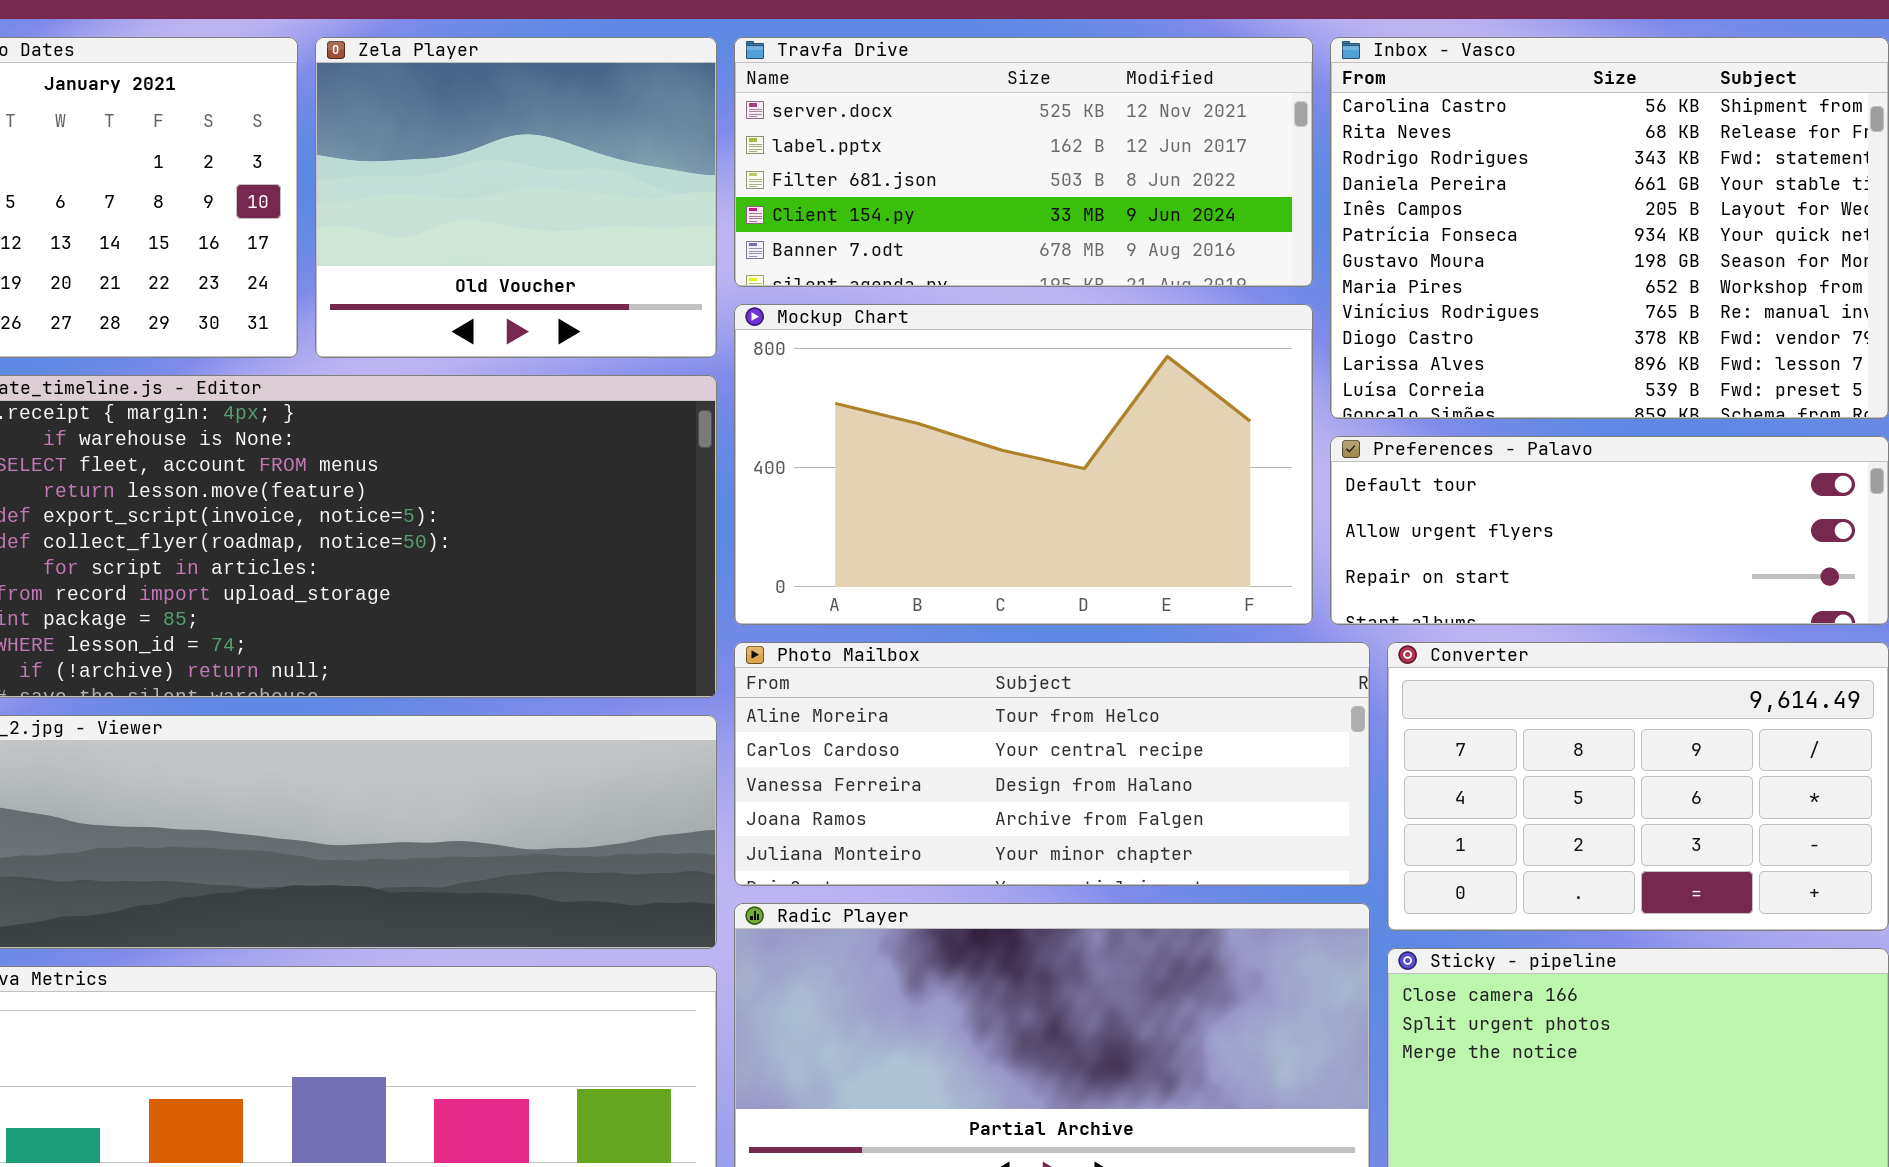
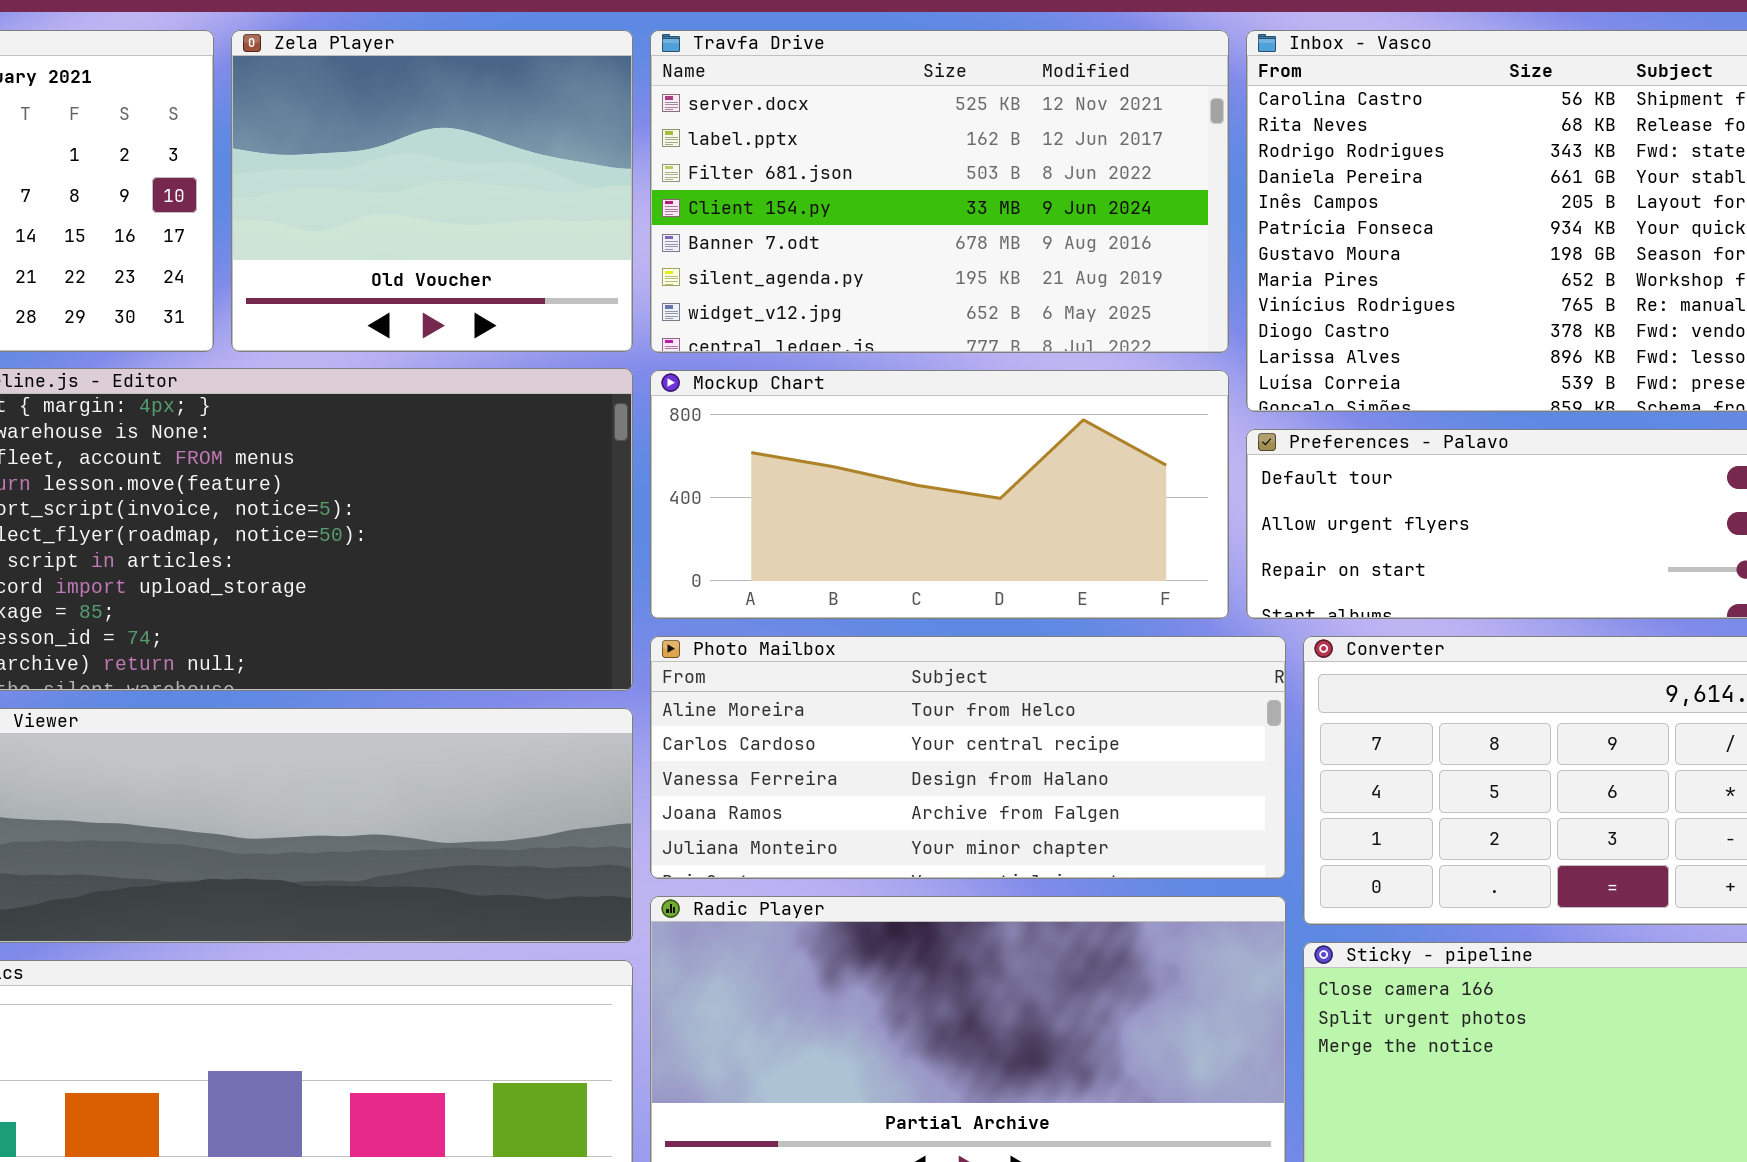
Travfa Drive: [734,37,1313,287] -> [650,30,1229,353], resized
Mockup Chart: [734,304,1313,625] -> [650,370,1229,619], resized

